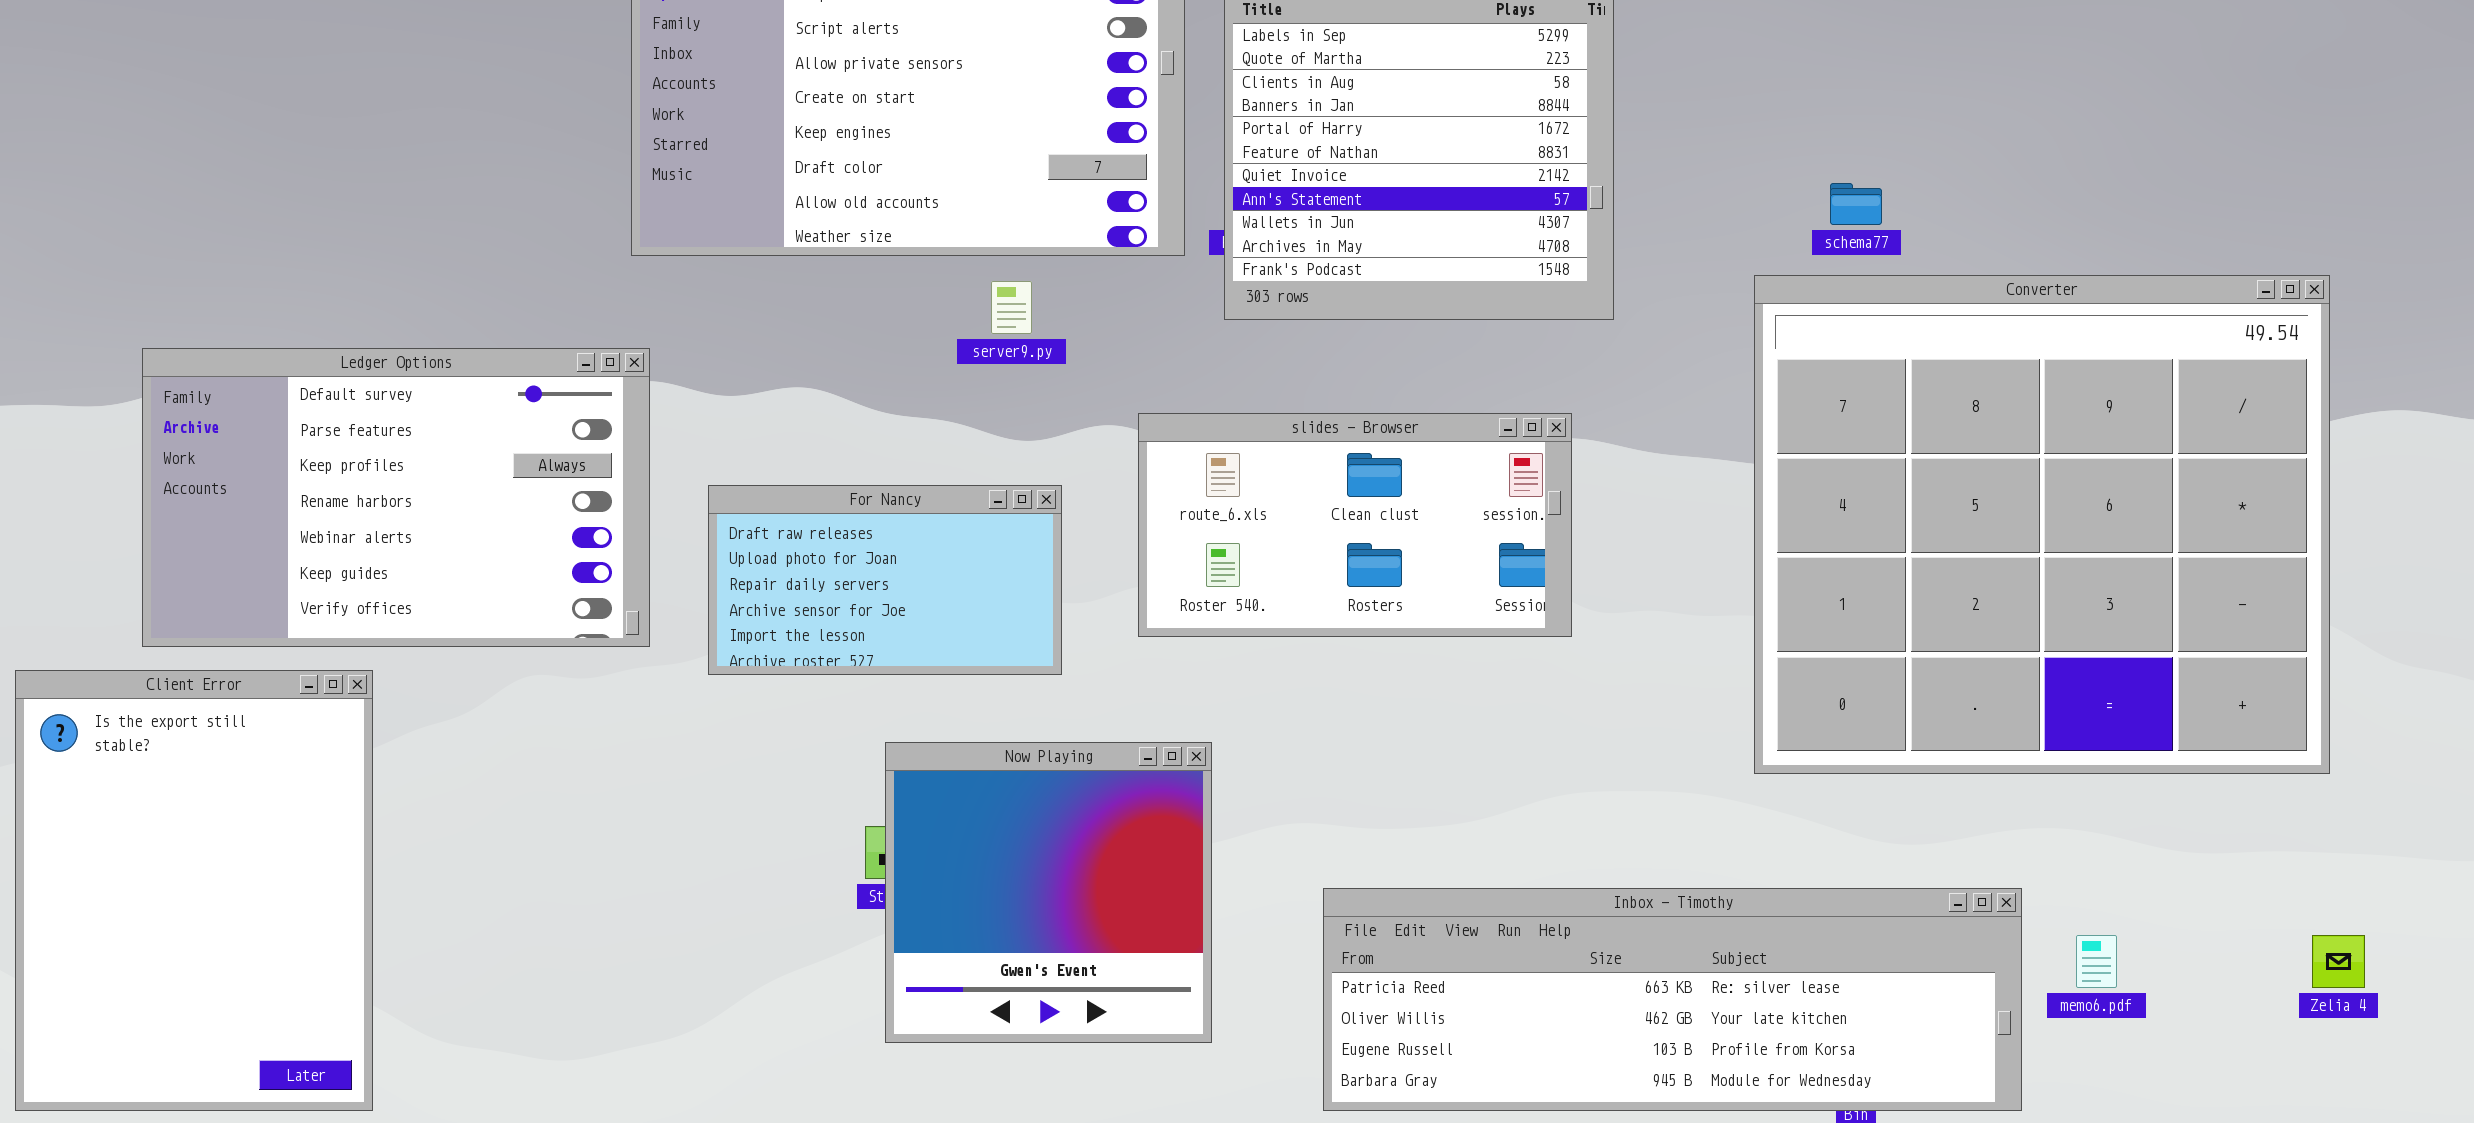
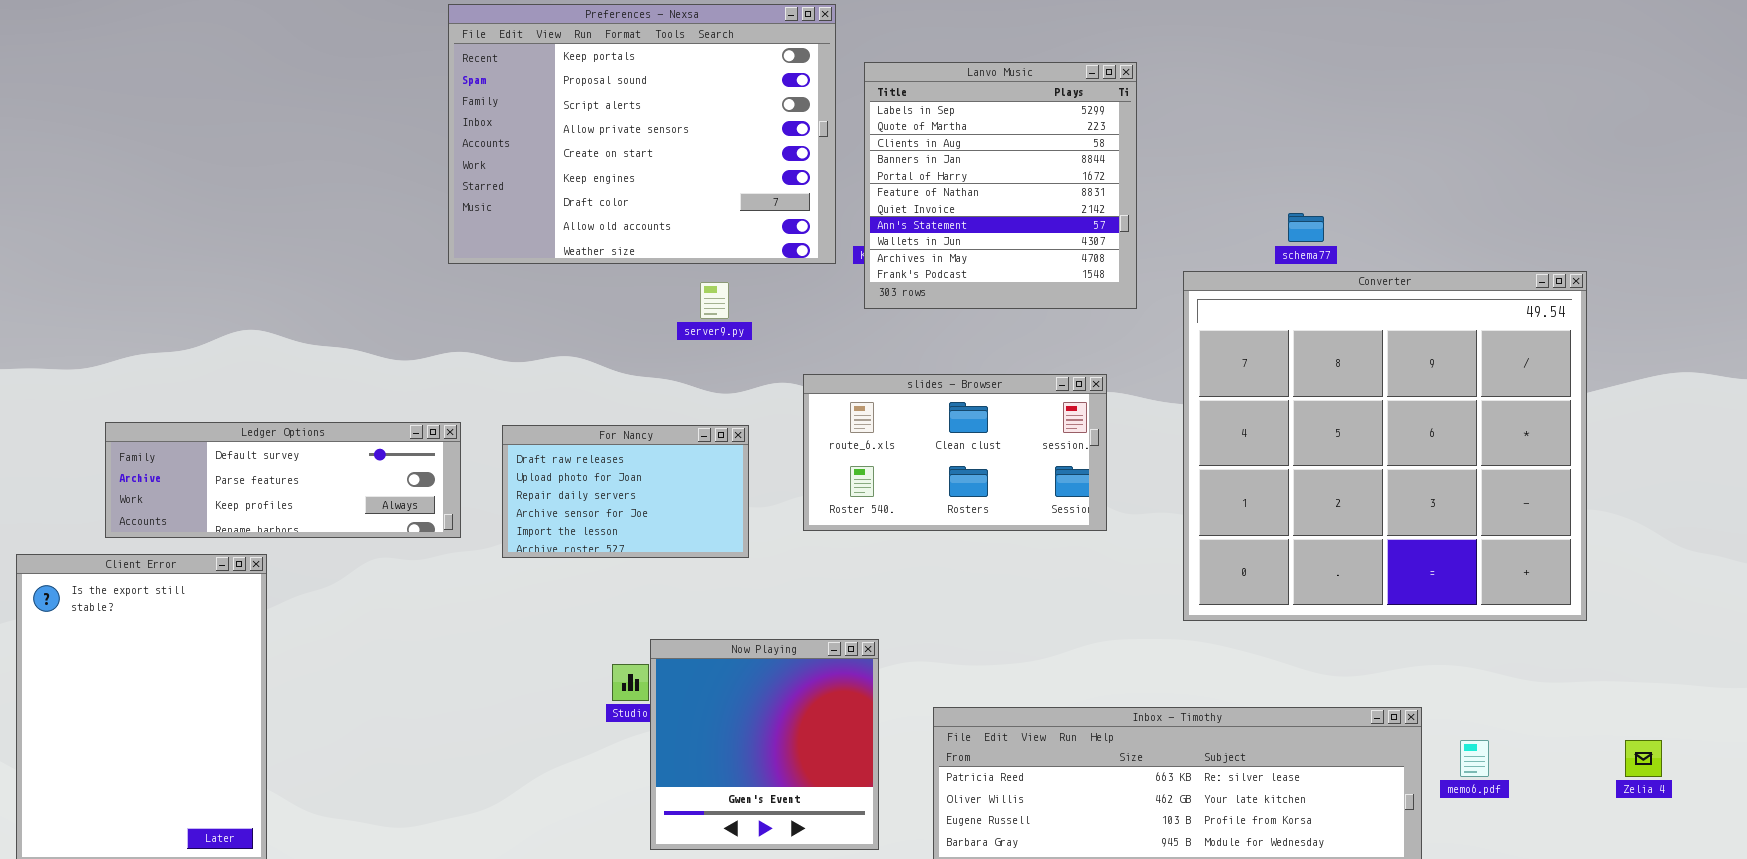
Converter: [1754,275,2330,774] -> [1183,271,1587,621], moved
Ledger Options: [142,348,650,647] -> [105,422,461,538], resized
Now Playing: [885,742,1212,1043] -> [650,639,879,850], moved

